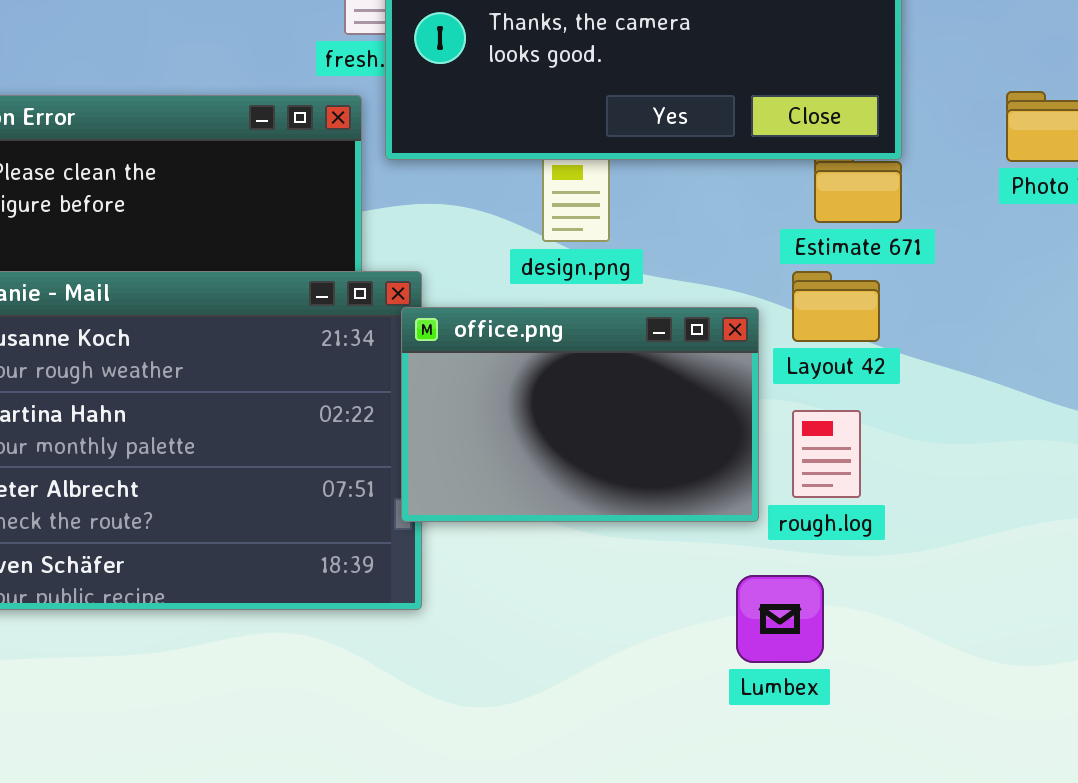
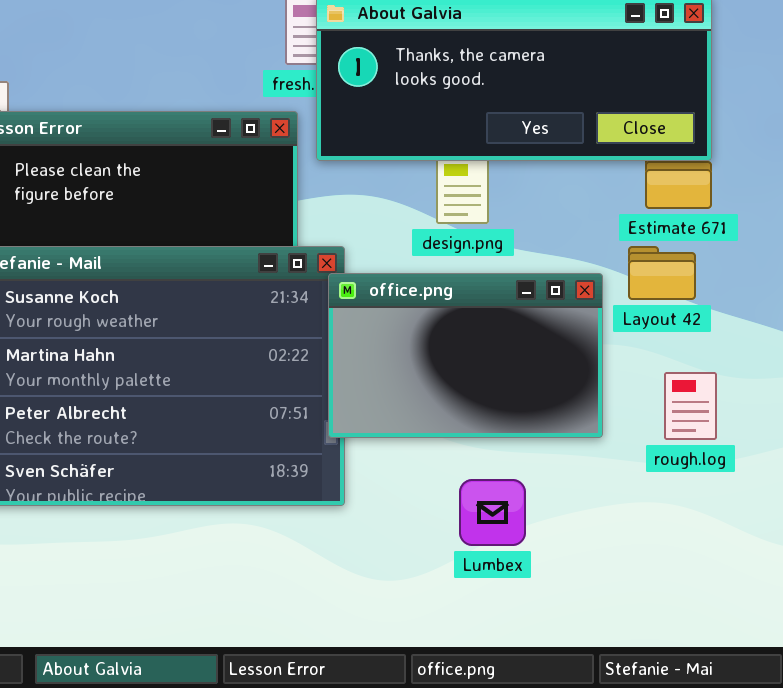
rough.log: [792,410,861,498] -> [664,372,717,440], moved
Lumbex: [736,575,824,663] -> [459,479,526,546], moved

